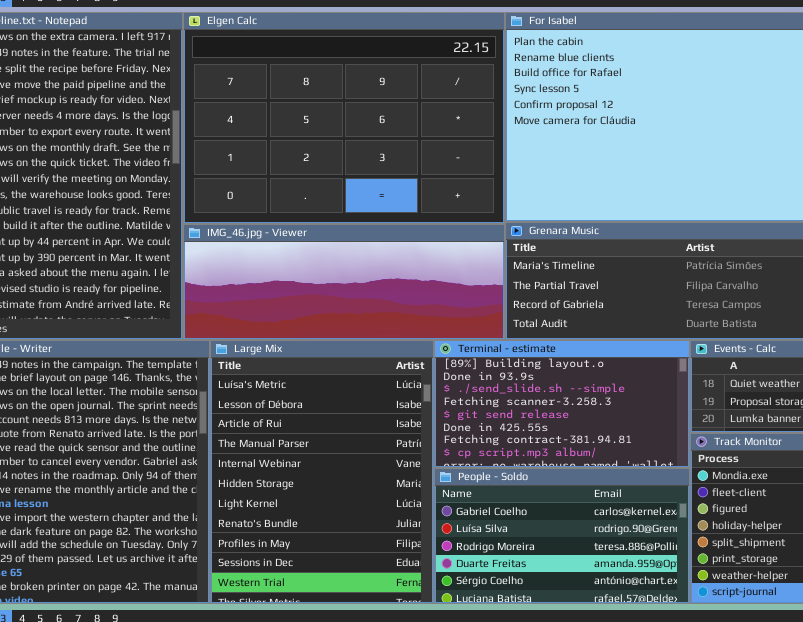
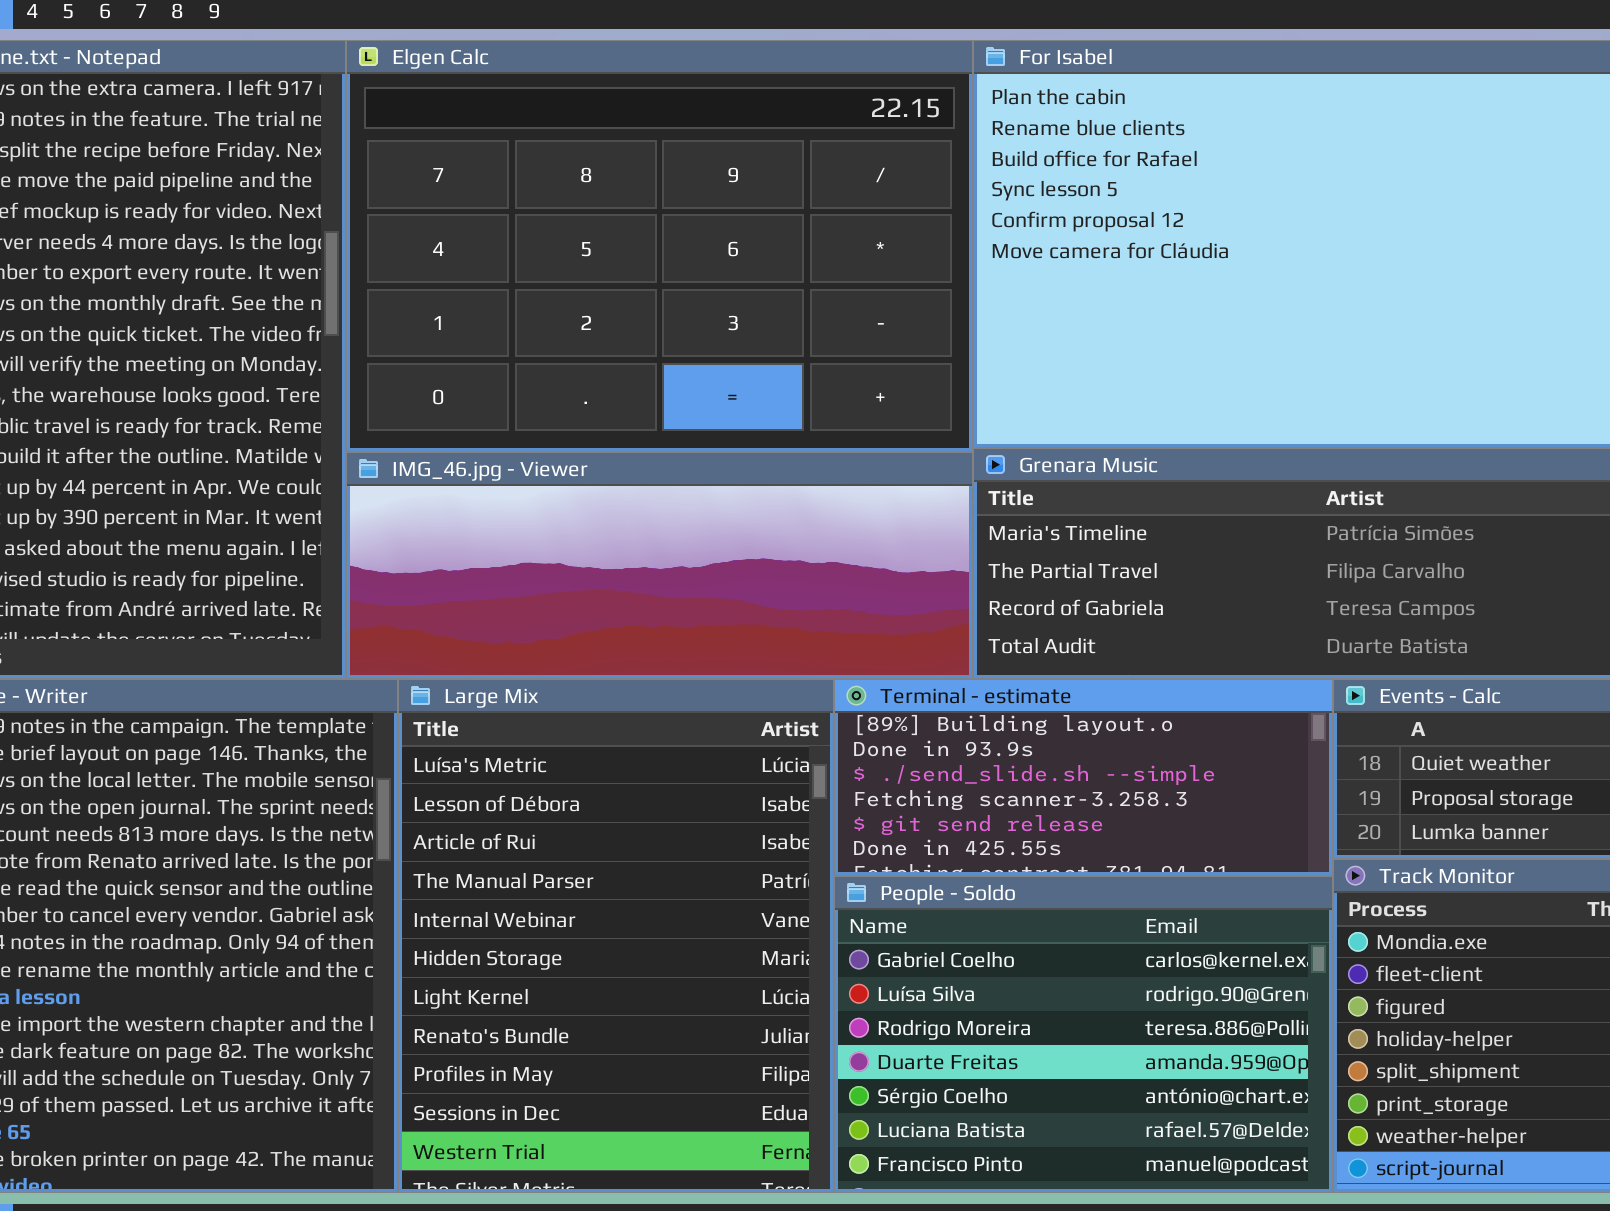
Terminal - estimate: [434,340,690,468] -> [834,679,1333,876], resized
People - Soldo: [434,468,690,604] -> [834,876,1333,1193], resized

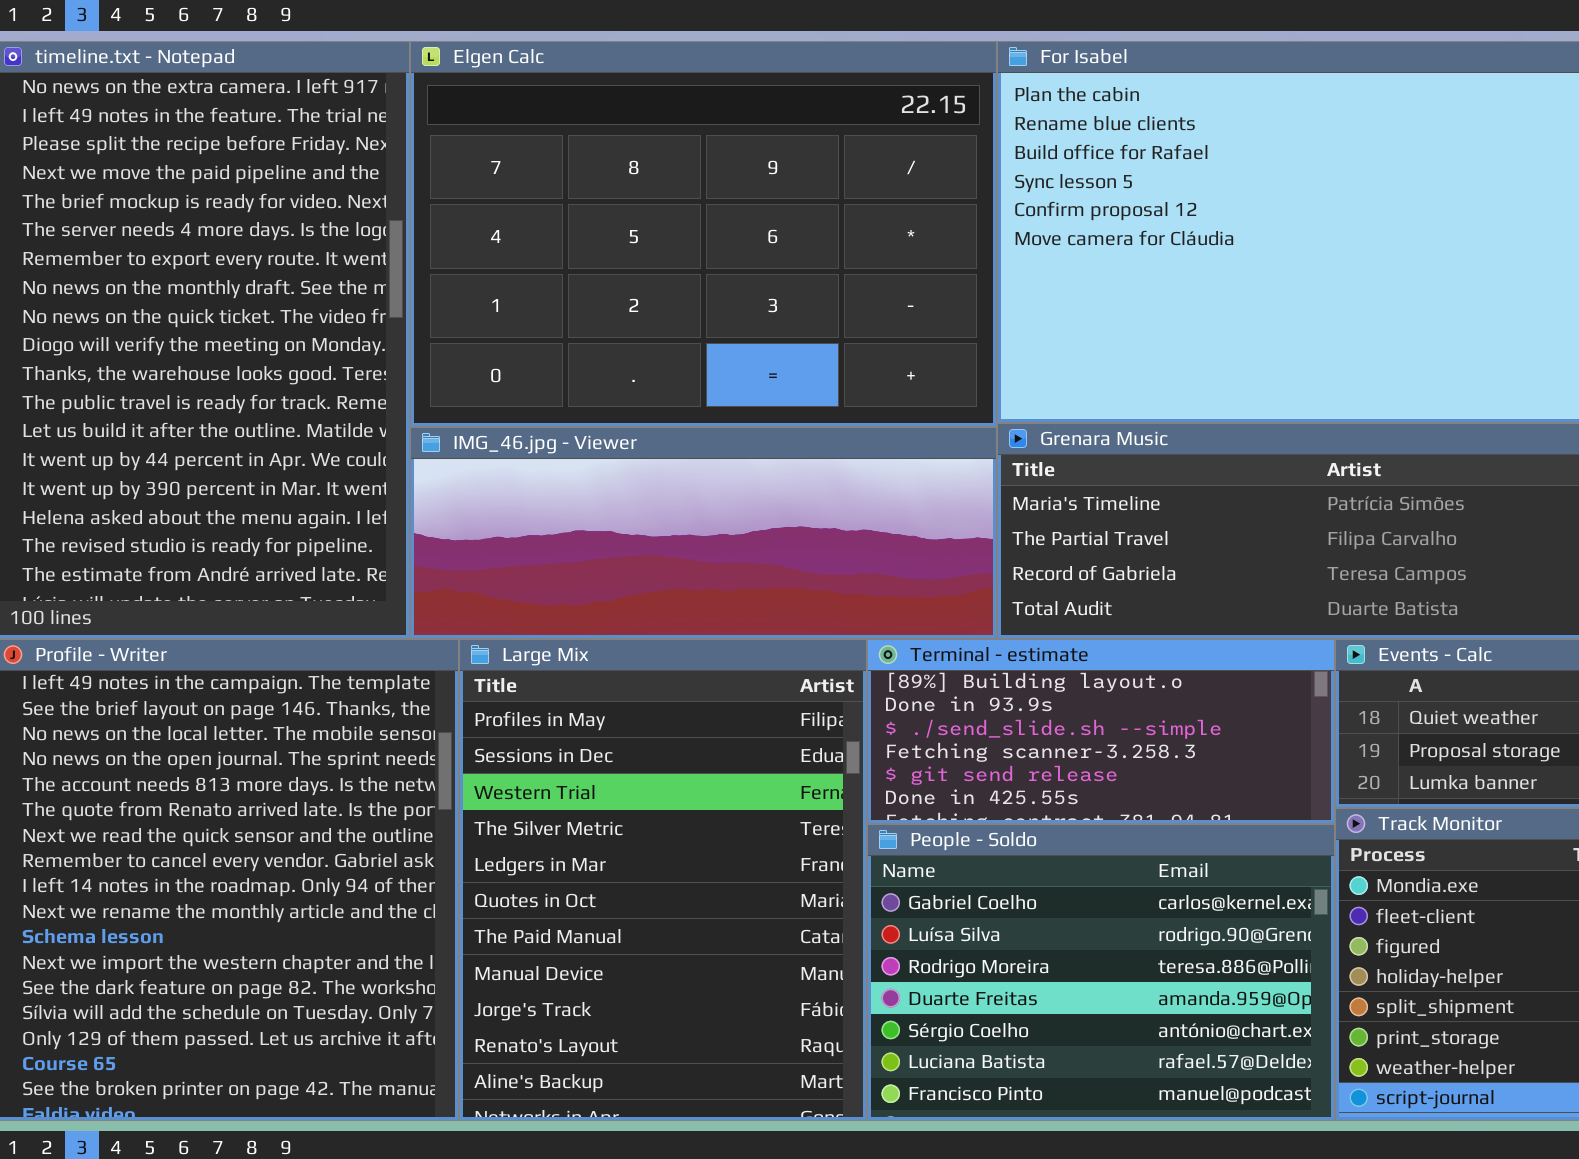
Large Mix: [398,679,834,1193] -> [459,639,867,1121], scrolled down 8 rows

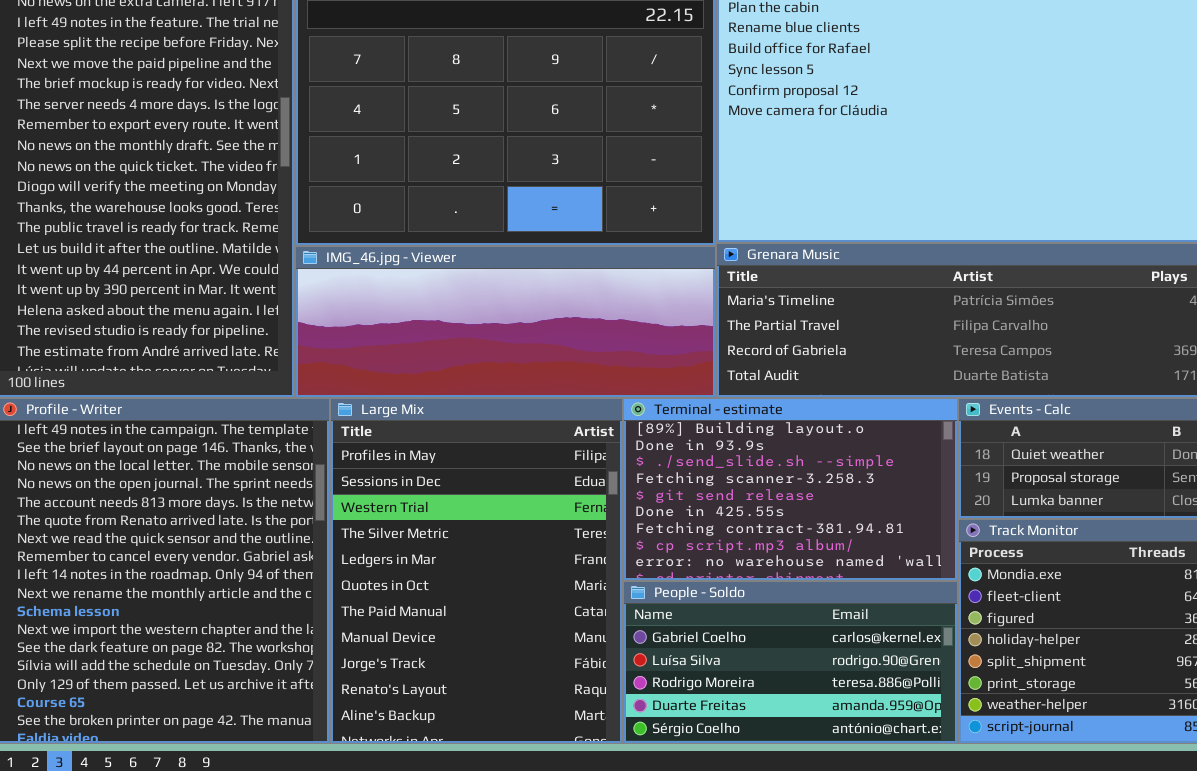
Terminal - estimate: [867,639,1335,824] -> [623,398,958,581], resized
People - Soldo: [867,824,1335,1121] -> [623,581,958,744], resized

